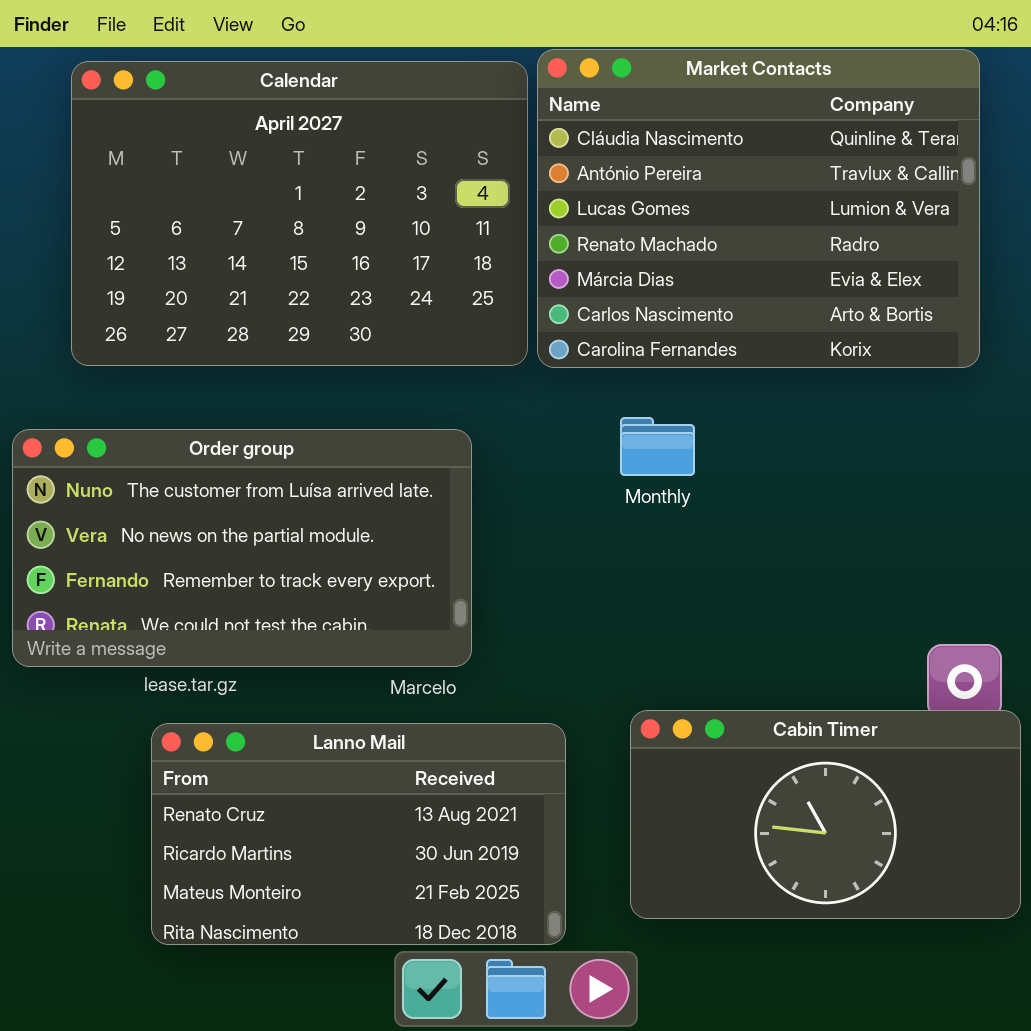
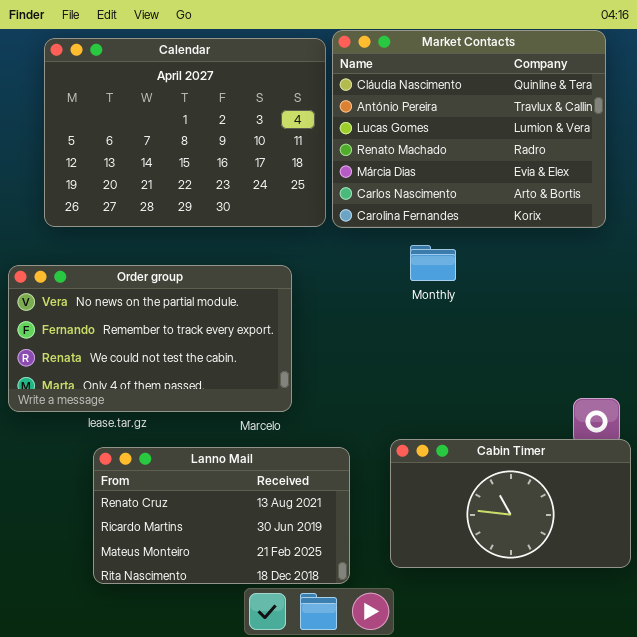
Monthly: [620,417,695,476] -> [410,245,456,281], moved
Order group: [12,429,472,667] -> [8,265,292,412], scrolled down 1 row

